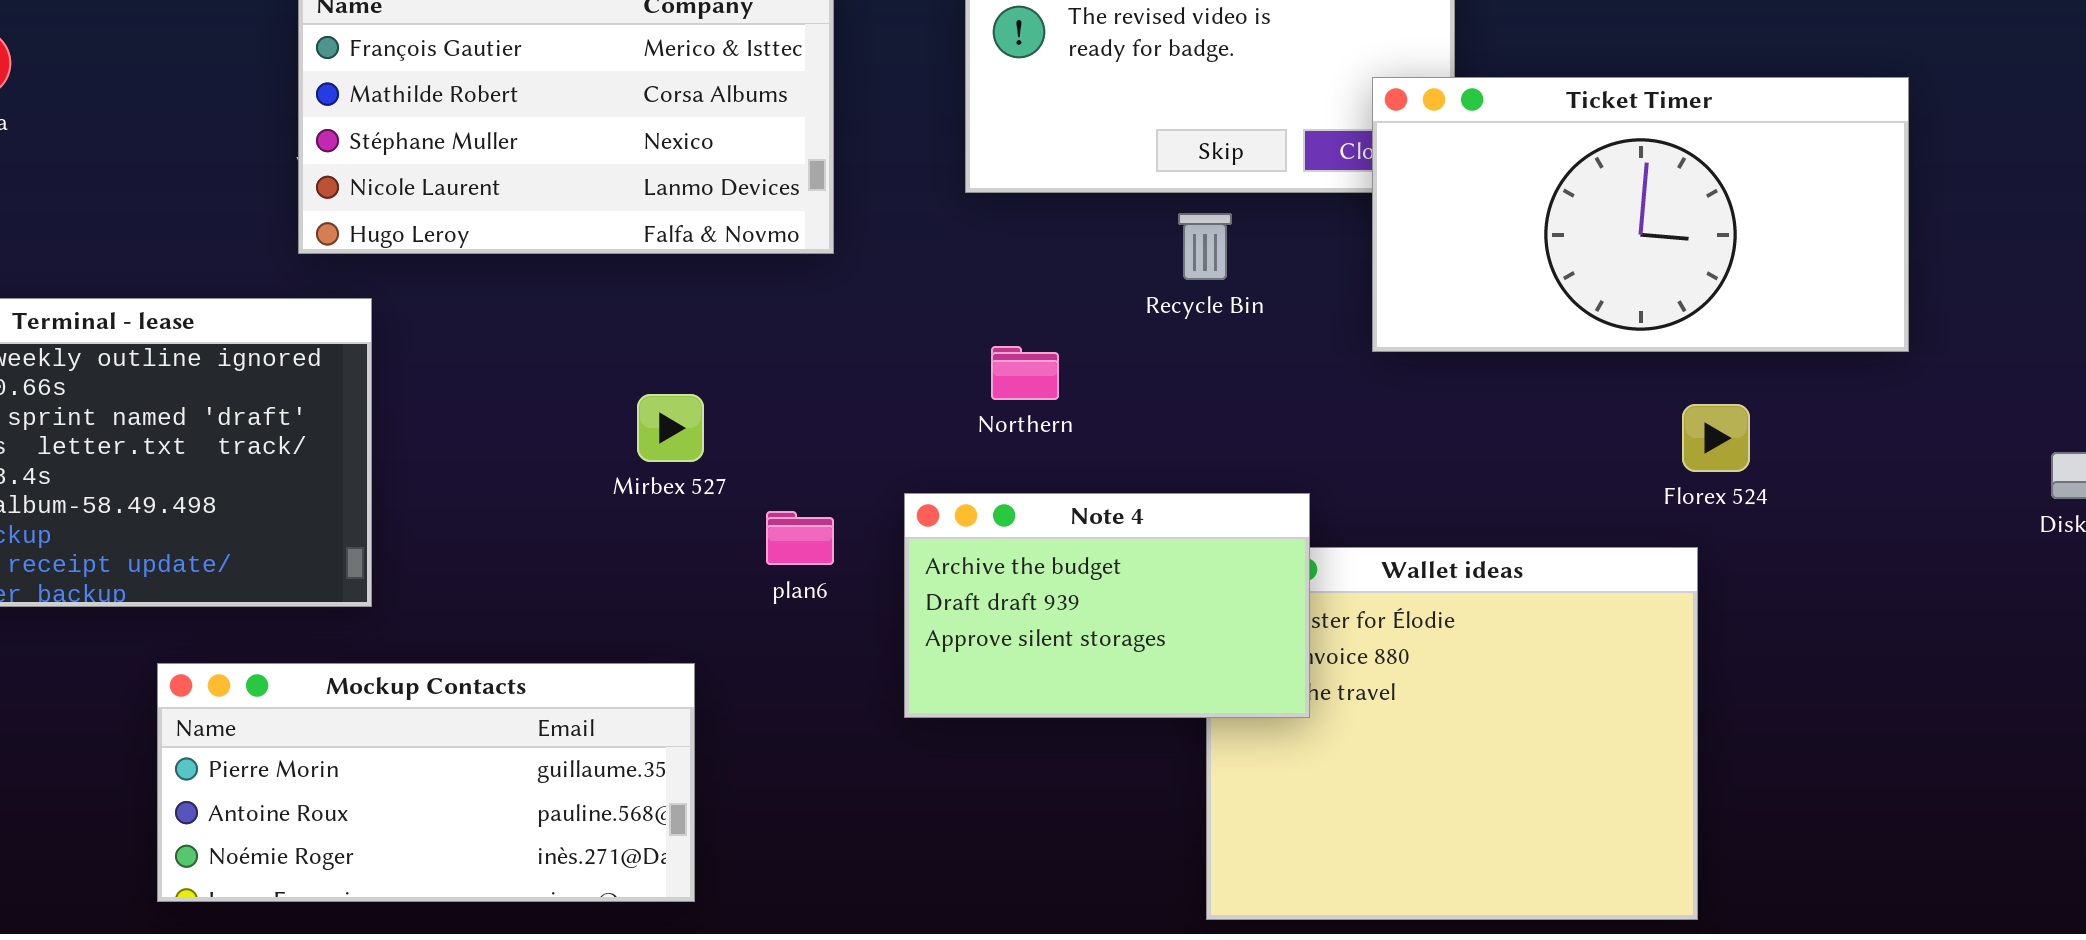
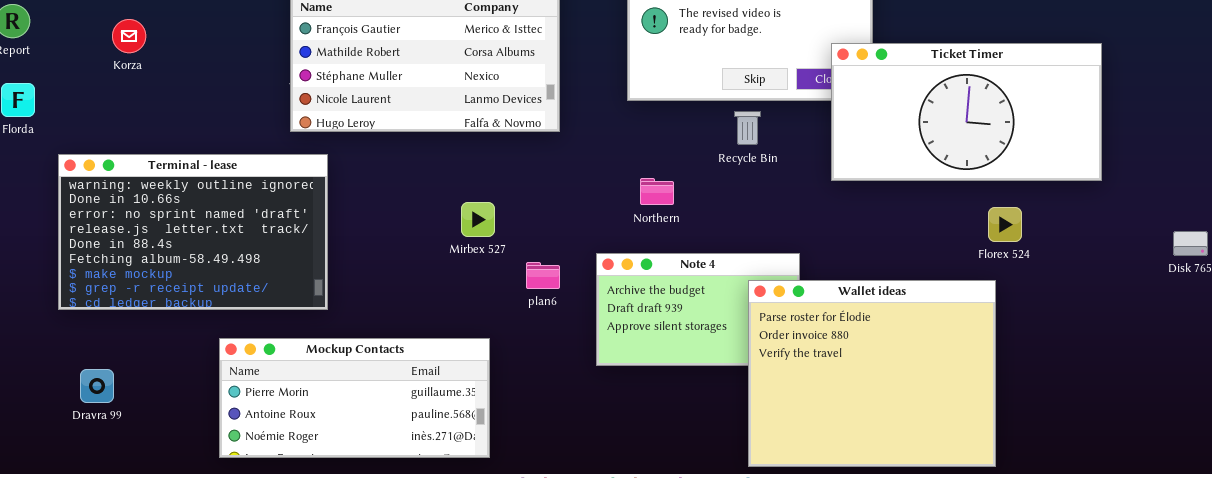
Wallet ideas: [1206,547,1698,920] -> [748,280,996,467], raised

